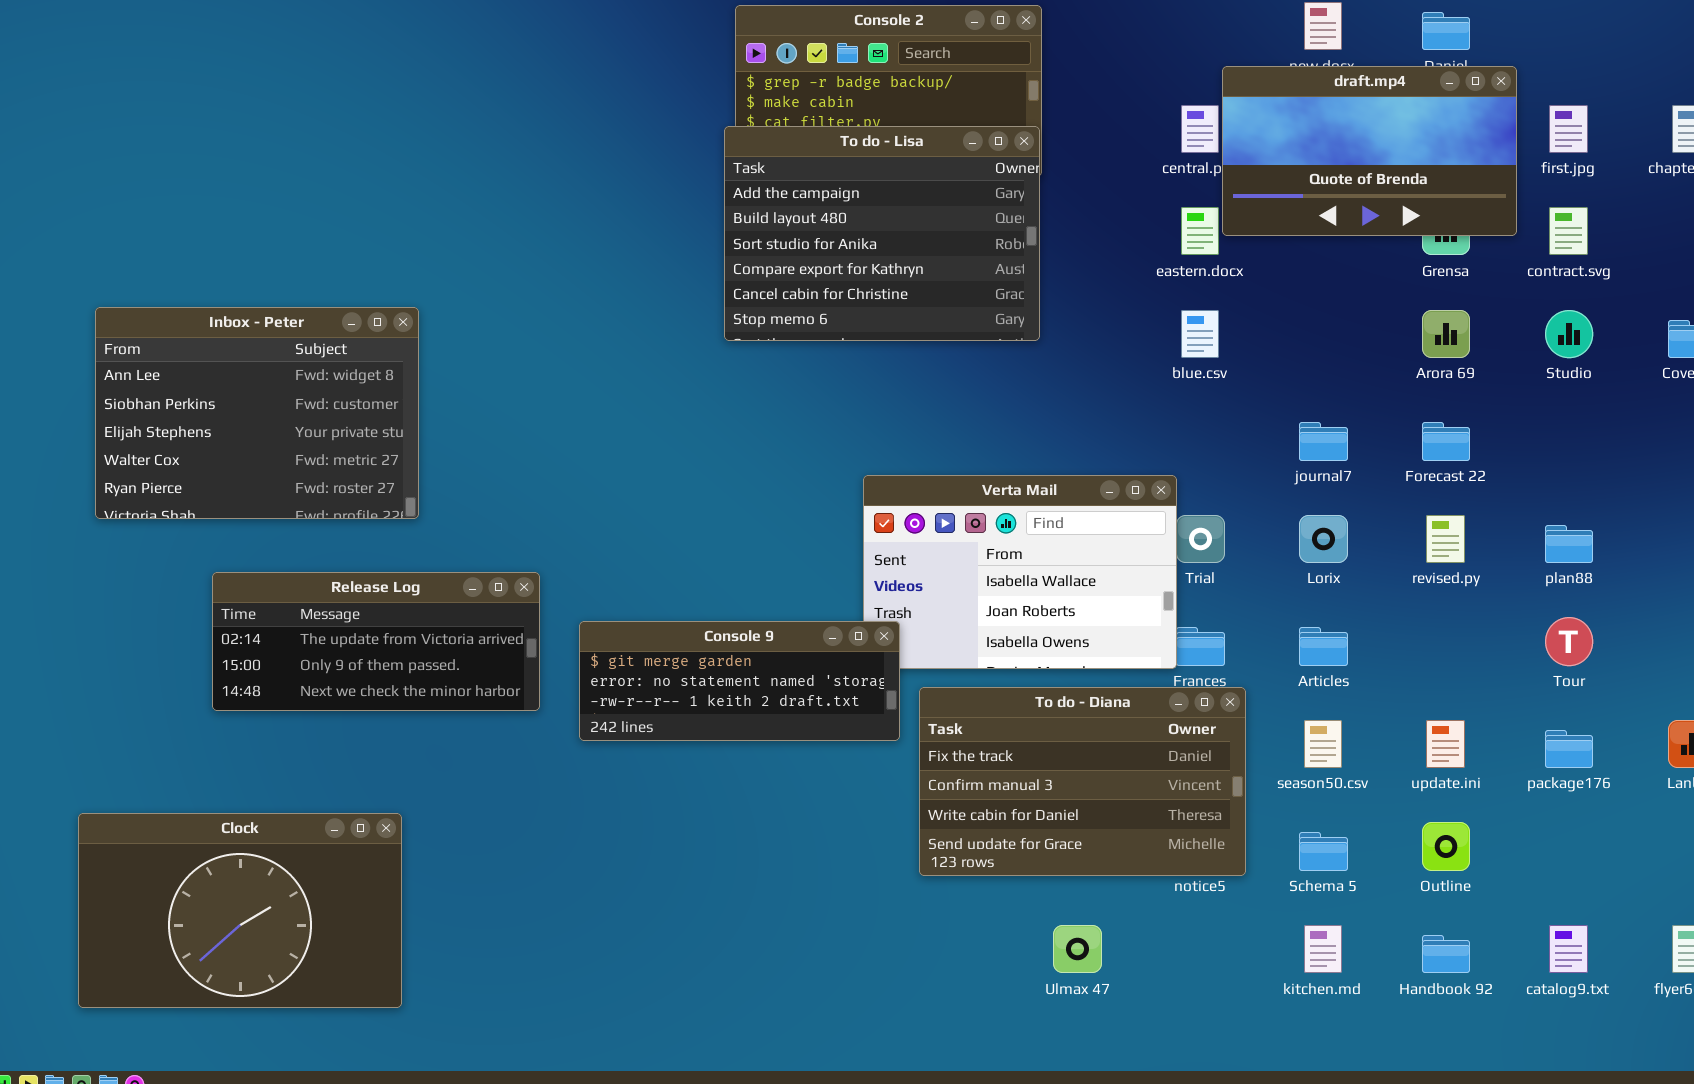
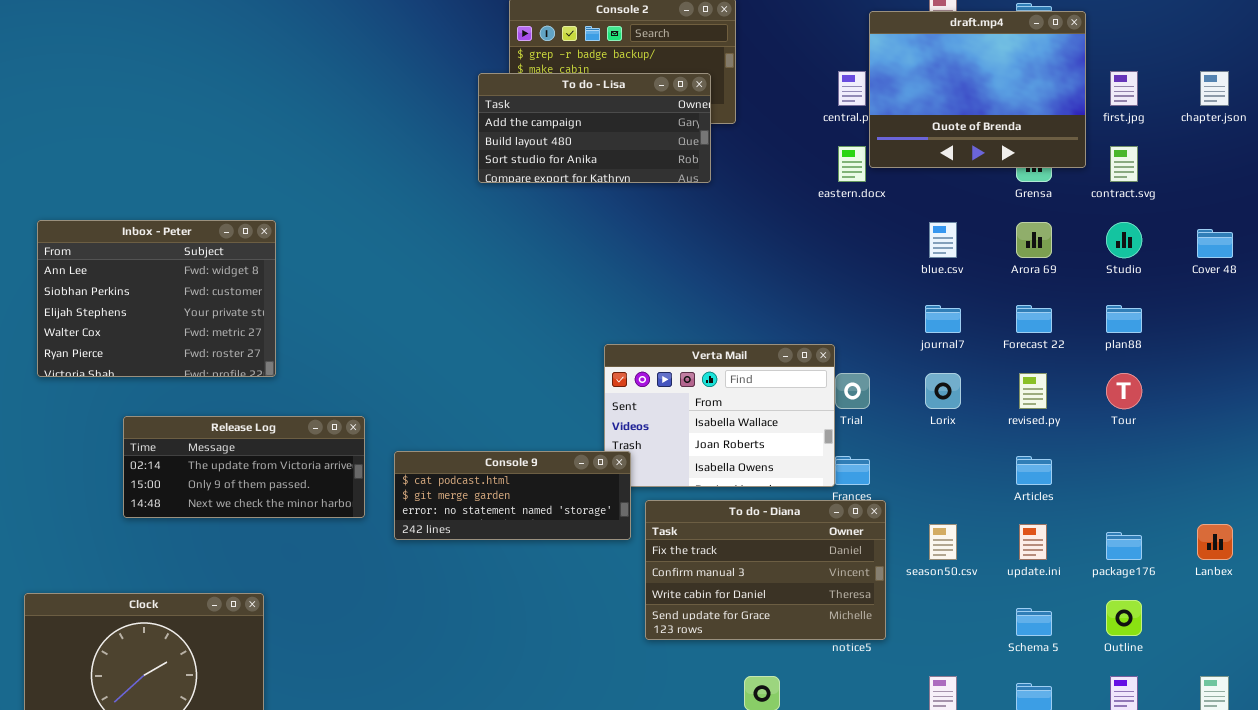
draft.mp4: [1222,66,1517,236] -> [869,11,1086,168], resized
To do - Lisa: [724,126,1040,341] -> [478,73,711,183], moved, resized
blue.csv: [1181,310,1219,358] -> [929,222,957,258], moved
plan88: [1545,525,1593,563] -> [1106,305,1142,333], moved
Tour: [1545,617,1593,666] -> [1106,373,1142,409], moved
Console 9: [579,621,900,741] -> [394,451,631,540], scrolled up 1 row
Articles: [1299,627,1348,666] -> [1016,456,1052,485], moved
Outline: [1422,822,1470,871] -> [1106,600,1142,636], moved
Schema 5: [1299,832,1348,871] -> [1016,608,1052,636], moved

